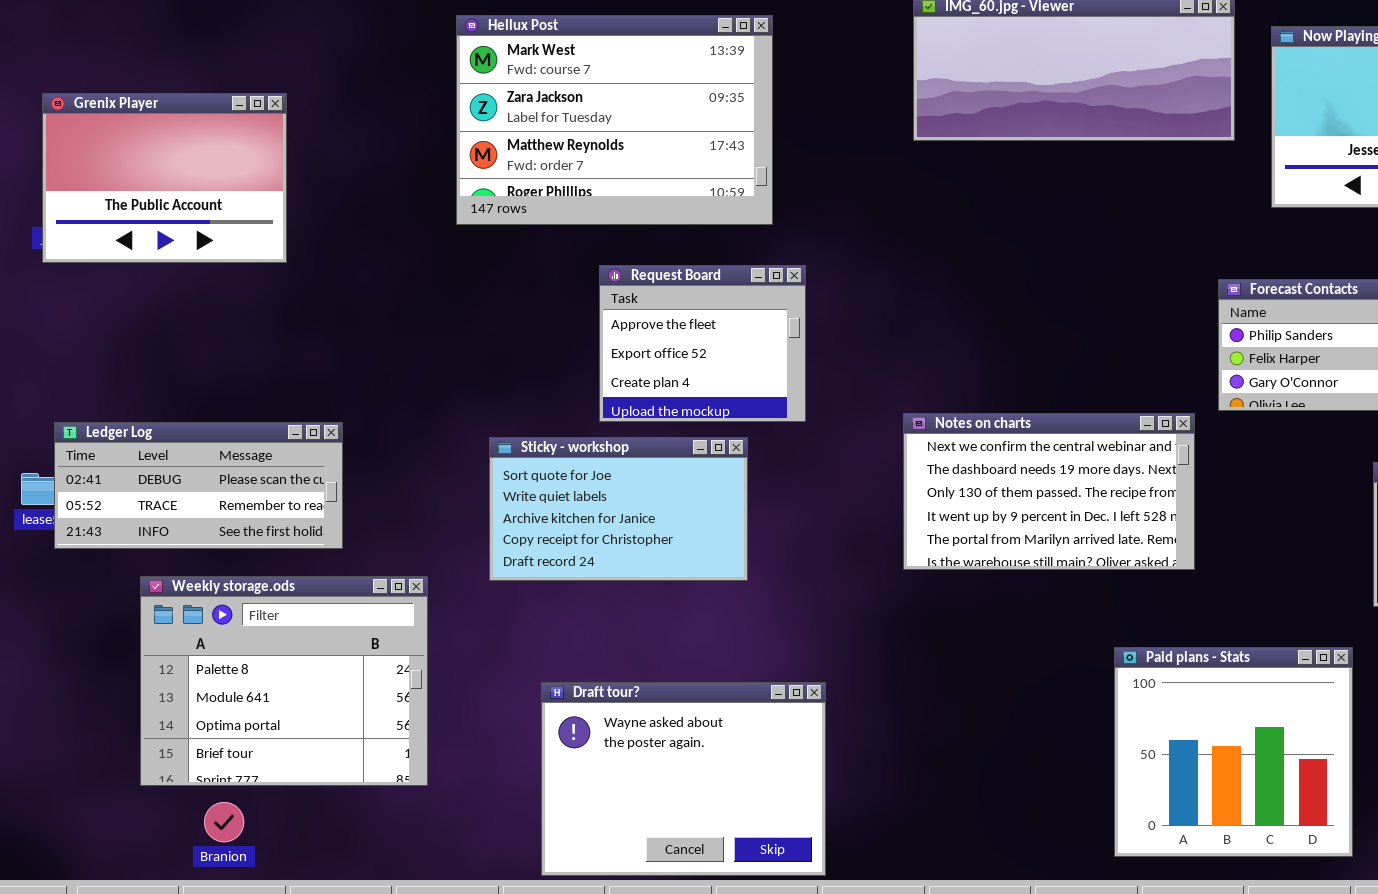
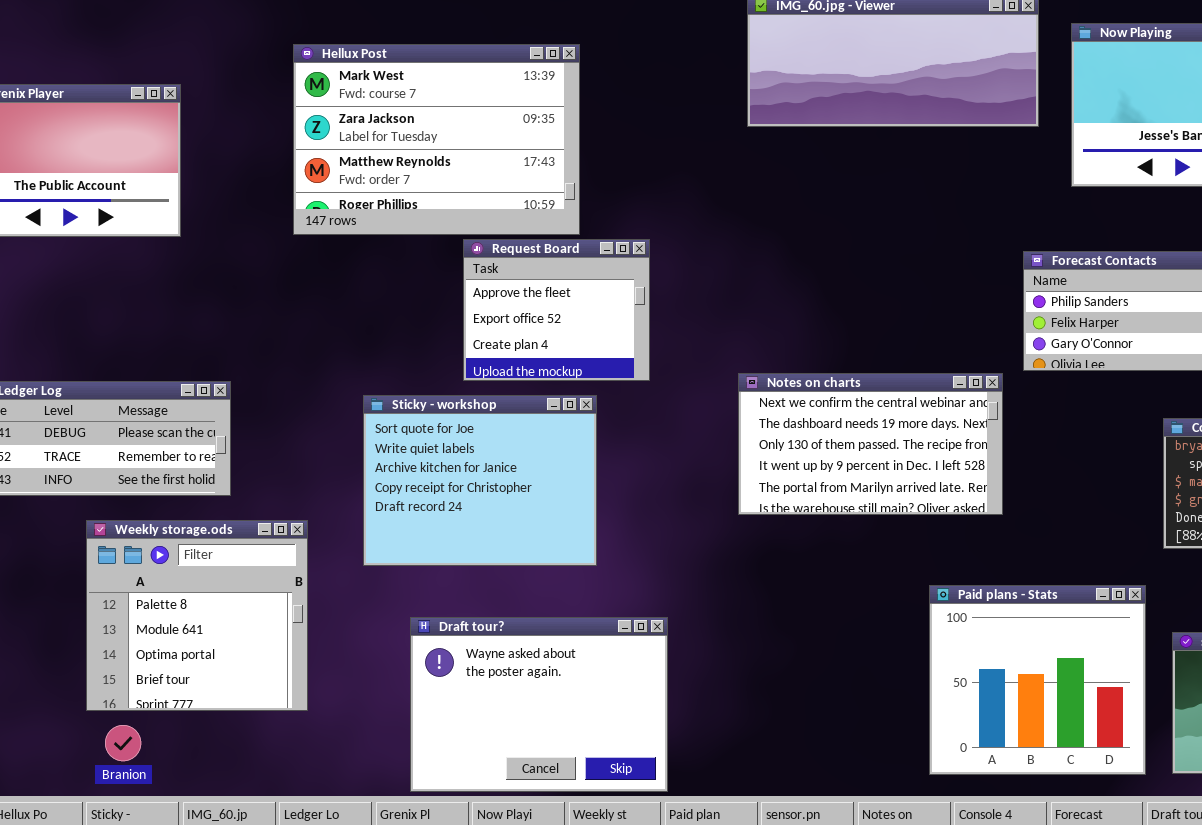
Hellux Post: [456,15,773,225] -> [293,44,580,235], moved
Sticky - workshop: [489,437,748,581] -> [363,395,597,566], resized
Weekly storage.ods: [140,576,428,786] -> [86,520,308,711], resized

